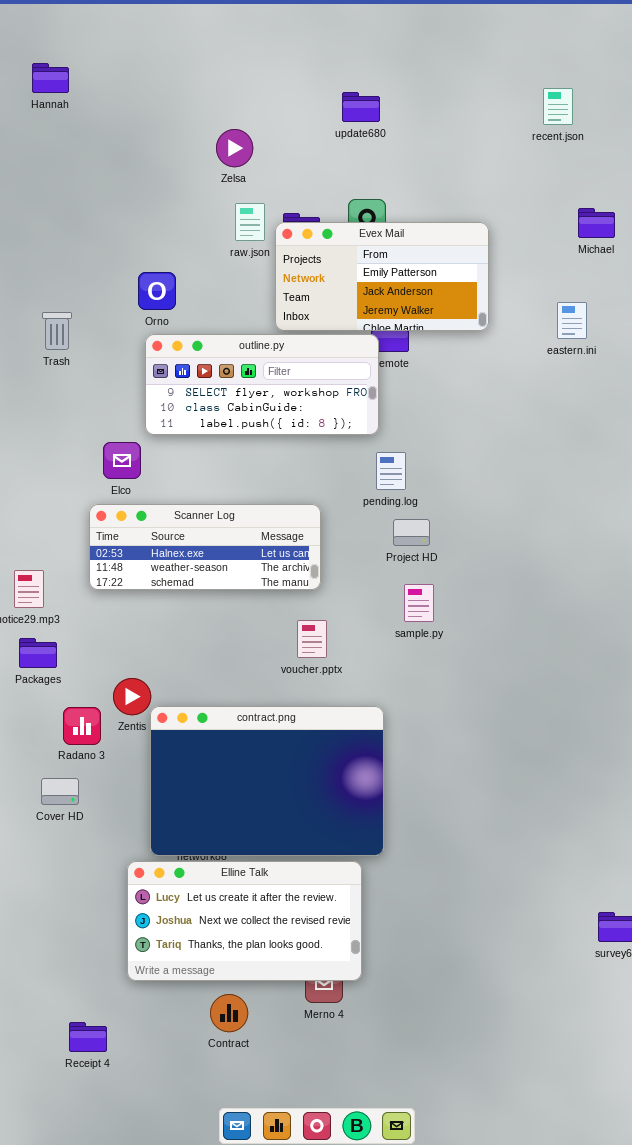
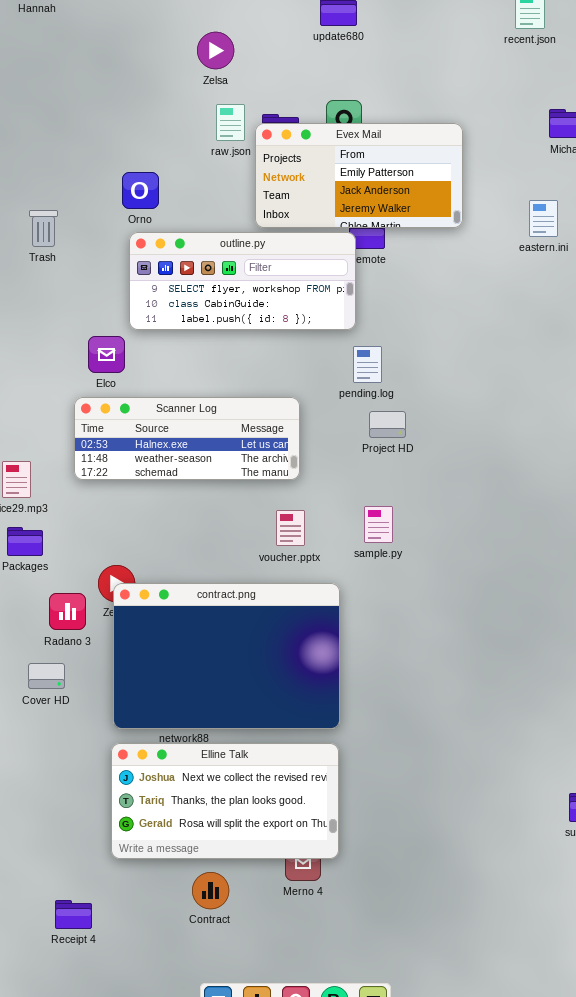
sample.py: [404,584,434,622] -> [364,506,393,543], moved
contract.png: [150,706,384,856] -> [113,583,340,729], moved
Elline Talk: [127,861,362,981] -> [111,743,339,859], scrolled down 1 row

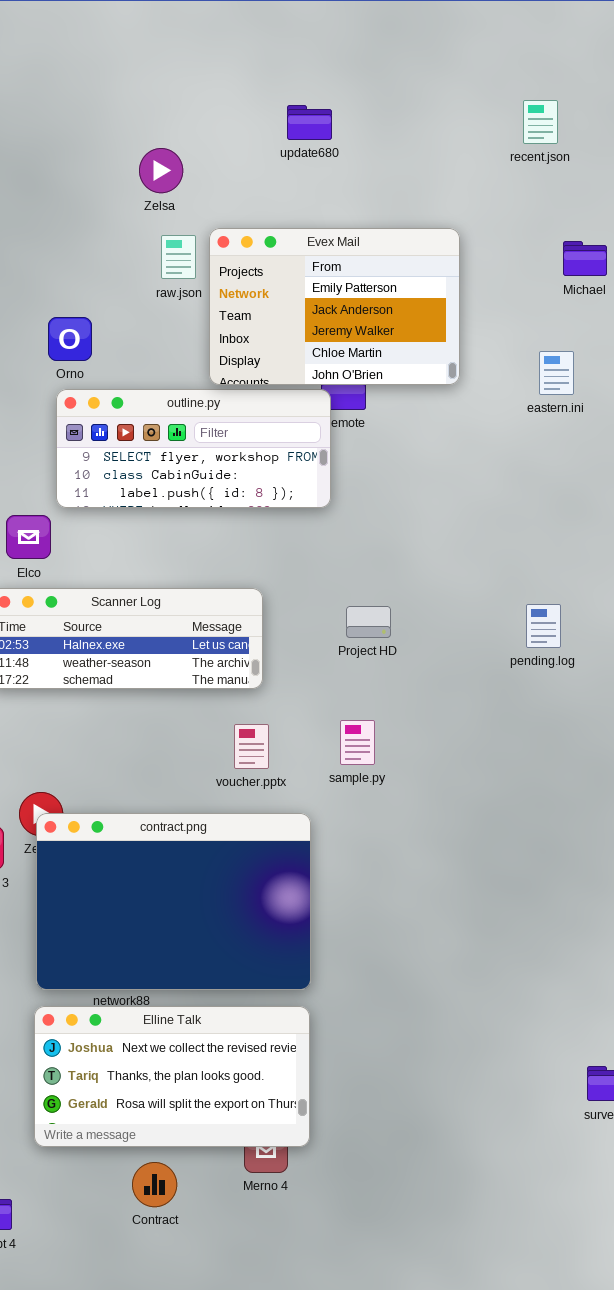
Evex Mail: [255,123,463,228] -> [209,228,460,385], resized
pending.log: [353,346,382,383] -> [526,604,561,648], moved

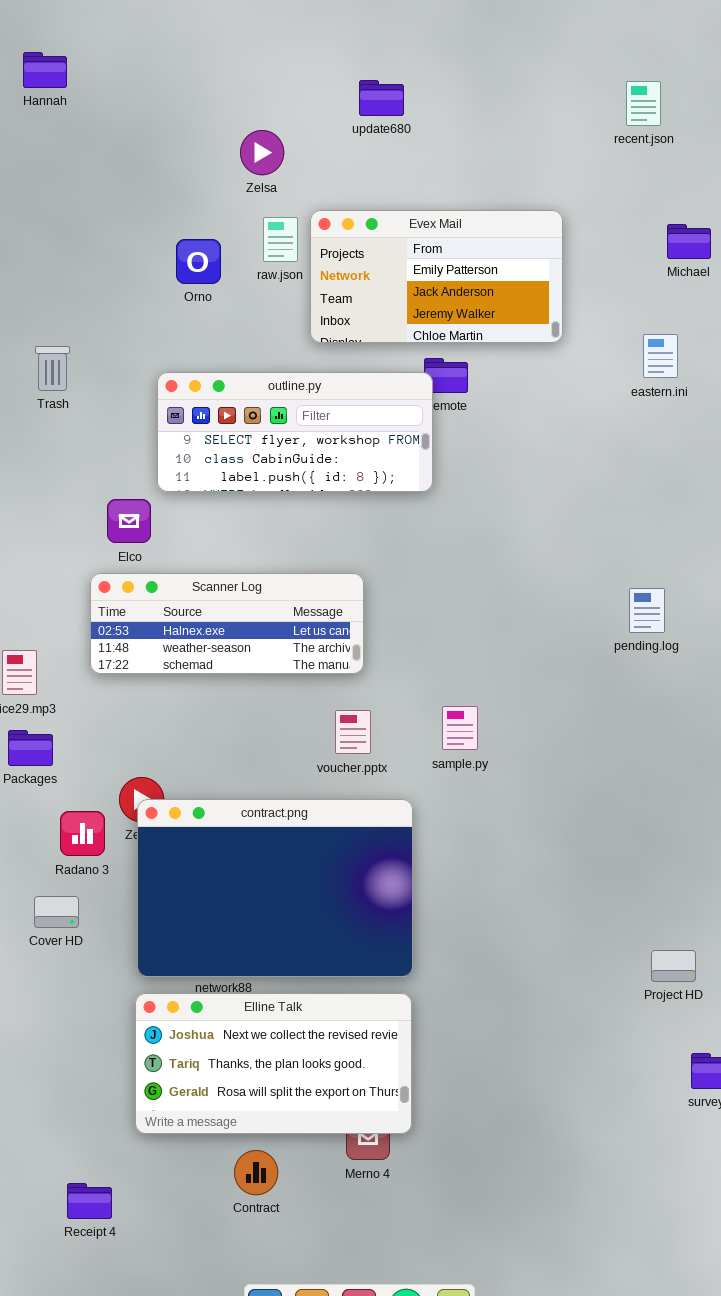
update680: [287,105,332,140] -> [359,80,404,116], moved
Evex Mail: [209,228,460,385] -> [310,210,563,343], resized
Orno: [48,317,92,361] -> [176,239,221,284], moved
Project HD: [346,606,391,638] -> [651,950,696,982], moved

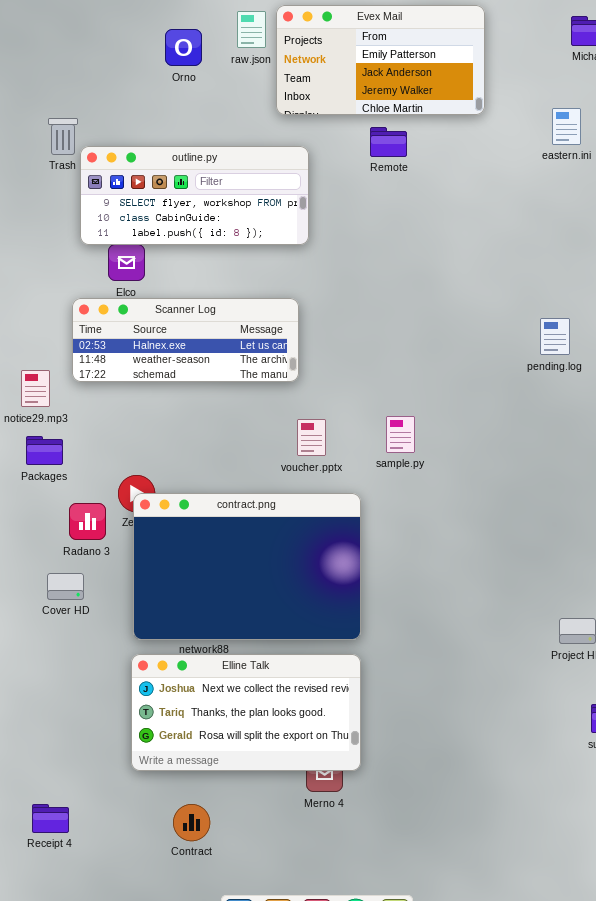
outline.py: [157,372,433,492] -> [80,146,309,245], moved
Scanner Log: [90,573,364,674] -> [72,298,299,382], moved
Contract: [234,1150,278,1195] -> [173,804,210,841], moved
Receipt 4: [67,1183,112,1219] -> [32,804,69,833], moved

